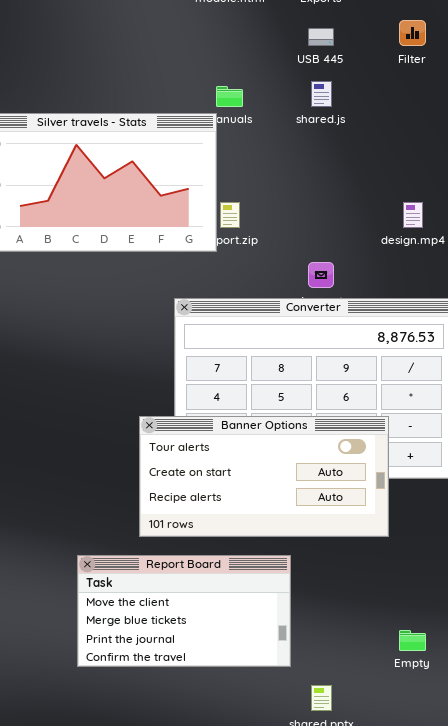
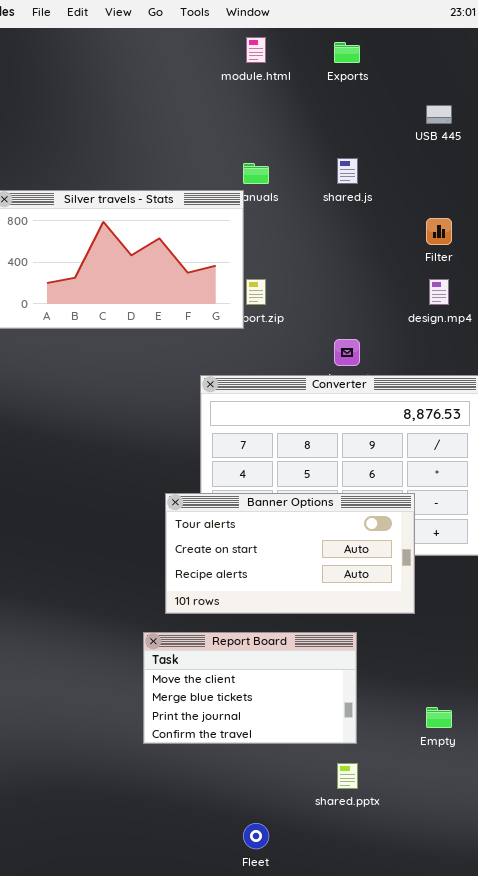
Filter: [399,20,426,46] -> [426,218,452,245], moved
USB 445: [308,28,334,46] -> [426,105,452,124], moved
Report Board: [77,555,291,667] -> [143,632,357,744], moved

